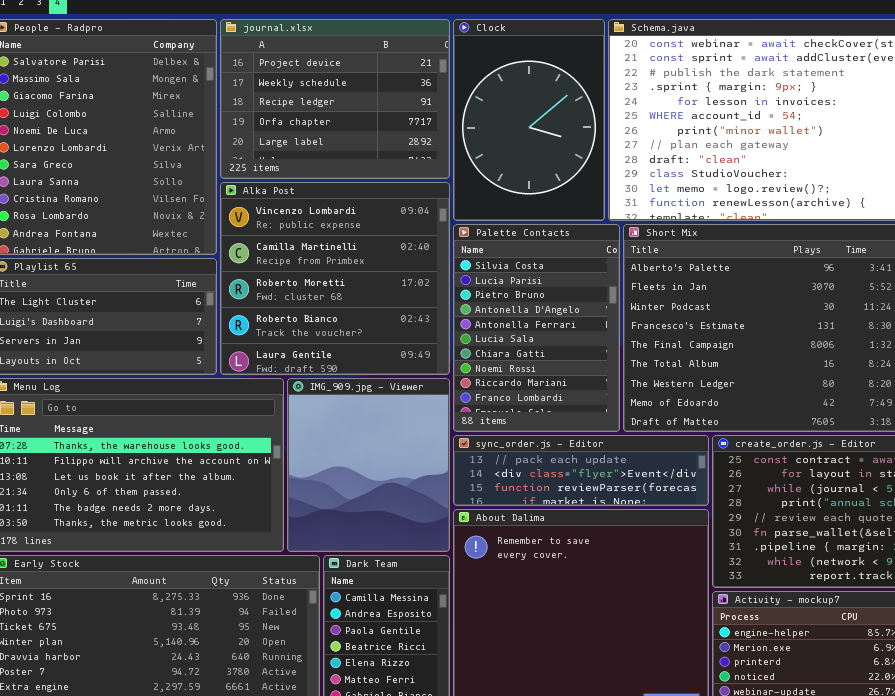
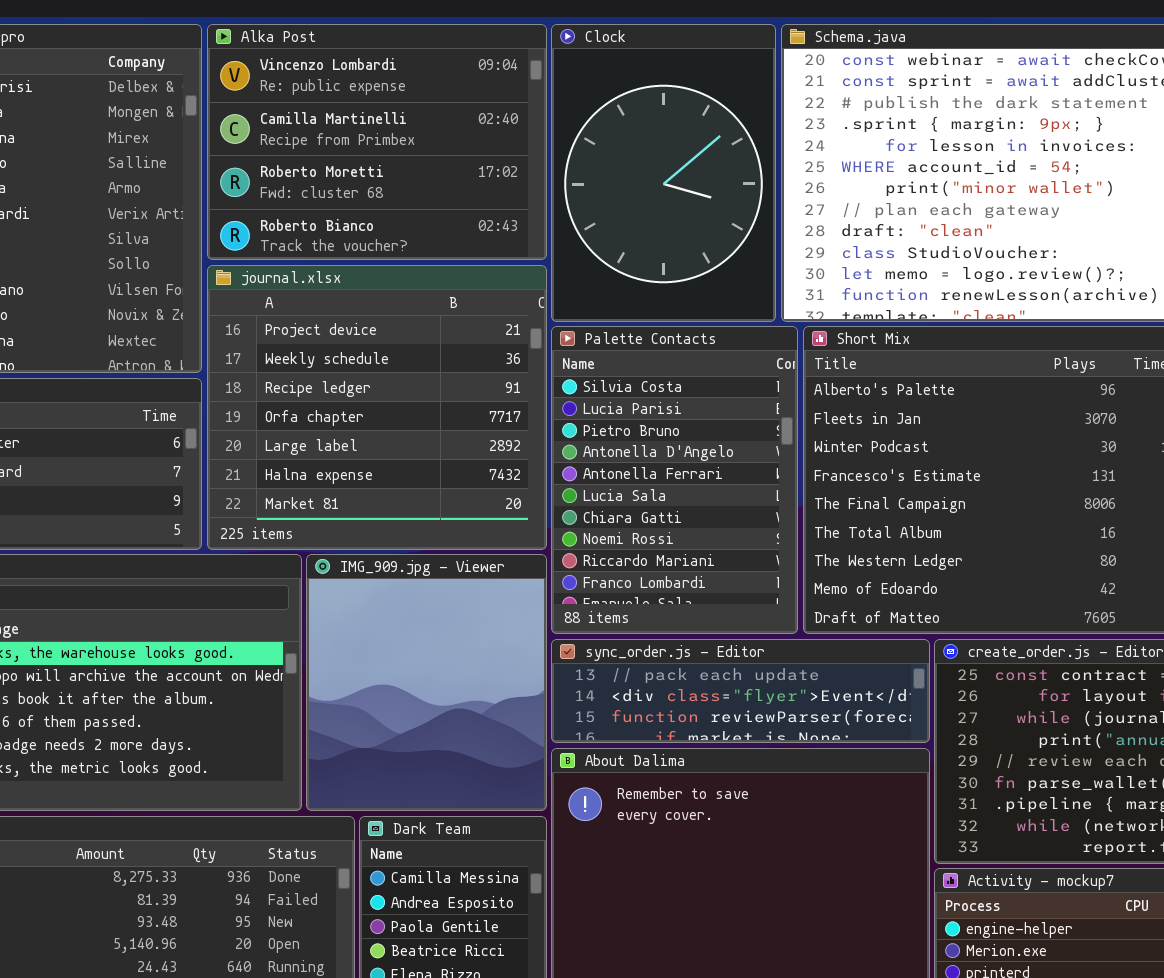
journal.xlsx: [220,19,450,179] -> [207,265,547,550], moved, resized
Alka Post: [220,182,450,375] -> [207,24,547,260], moved, resized

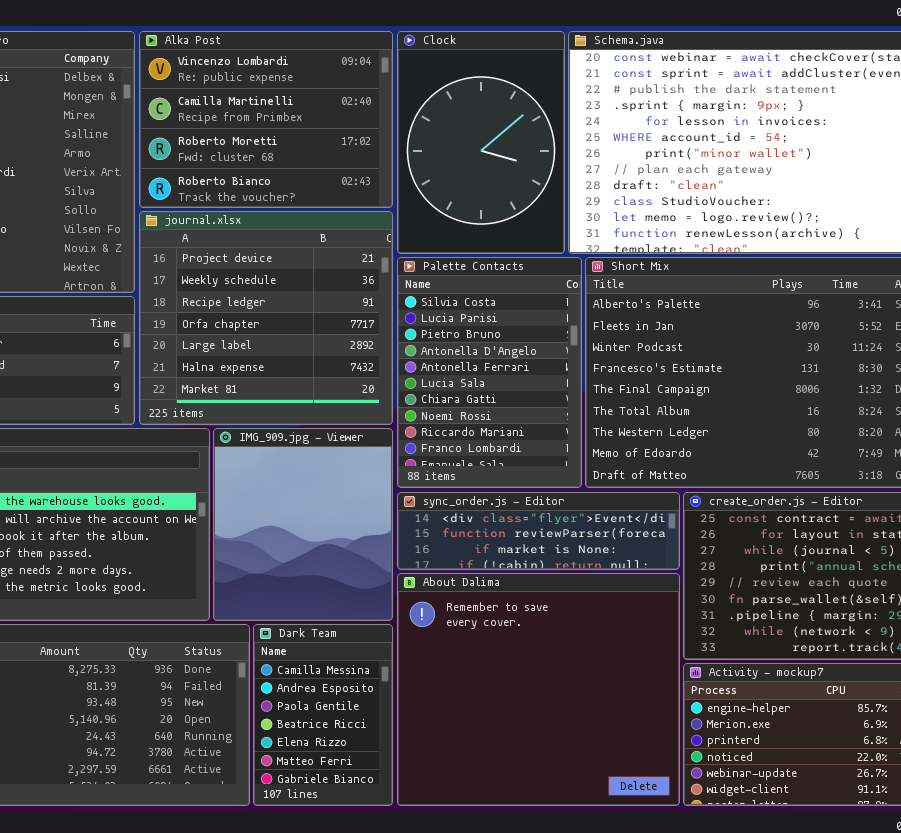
sync_order.js - Editor: [551,639,930,743] -> [397,492,680,570], scrolled down 1 row

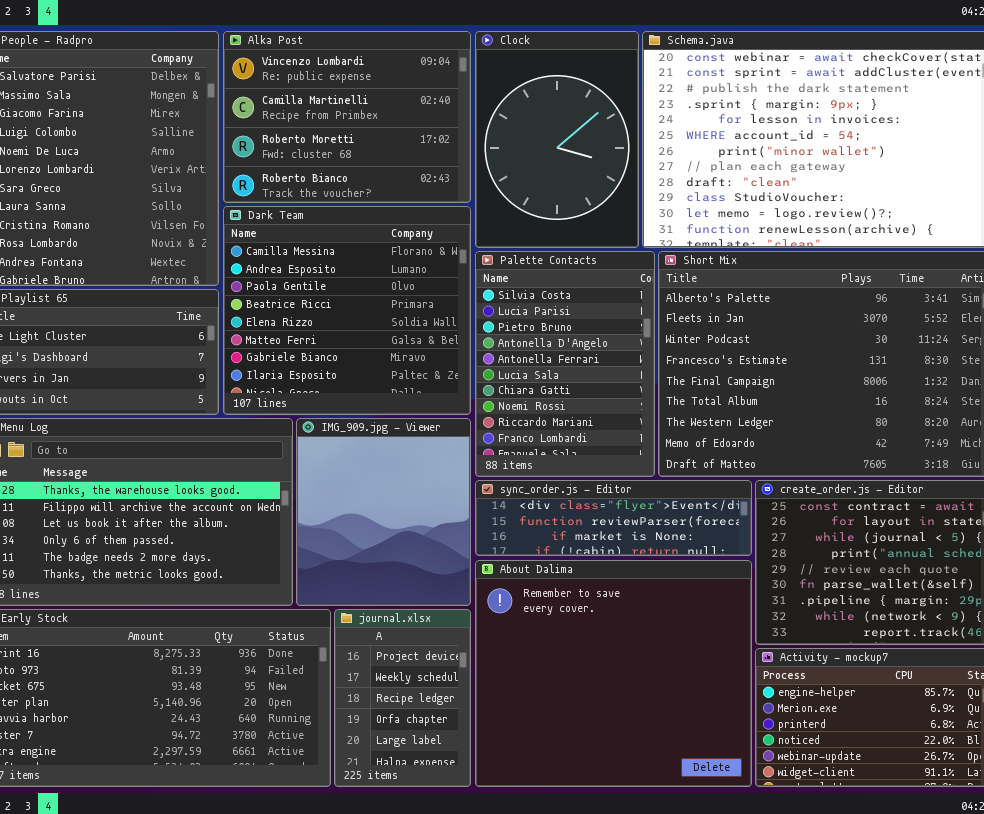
journal.xlsx: [139,211,393,425] -> [334,609,471,787], moved, resized
Dark Team: [253,624,393,806] -> [223,206,471,415], moved, resized

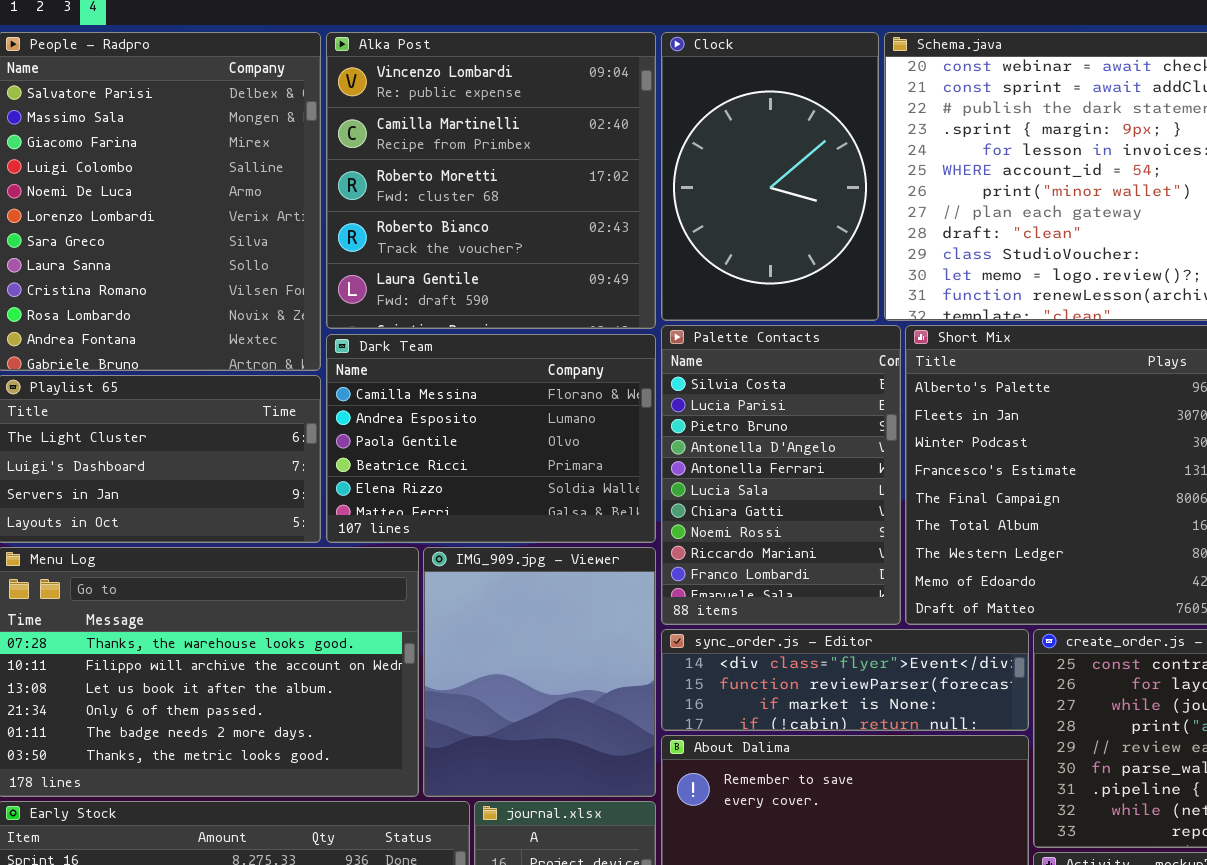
Alka Post: [223,31,471,203] -> [326,32,656,329], resized
Dark Team: [223,206,471,415] -> [326,334,656,543], resized

